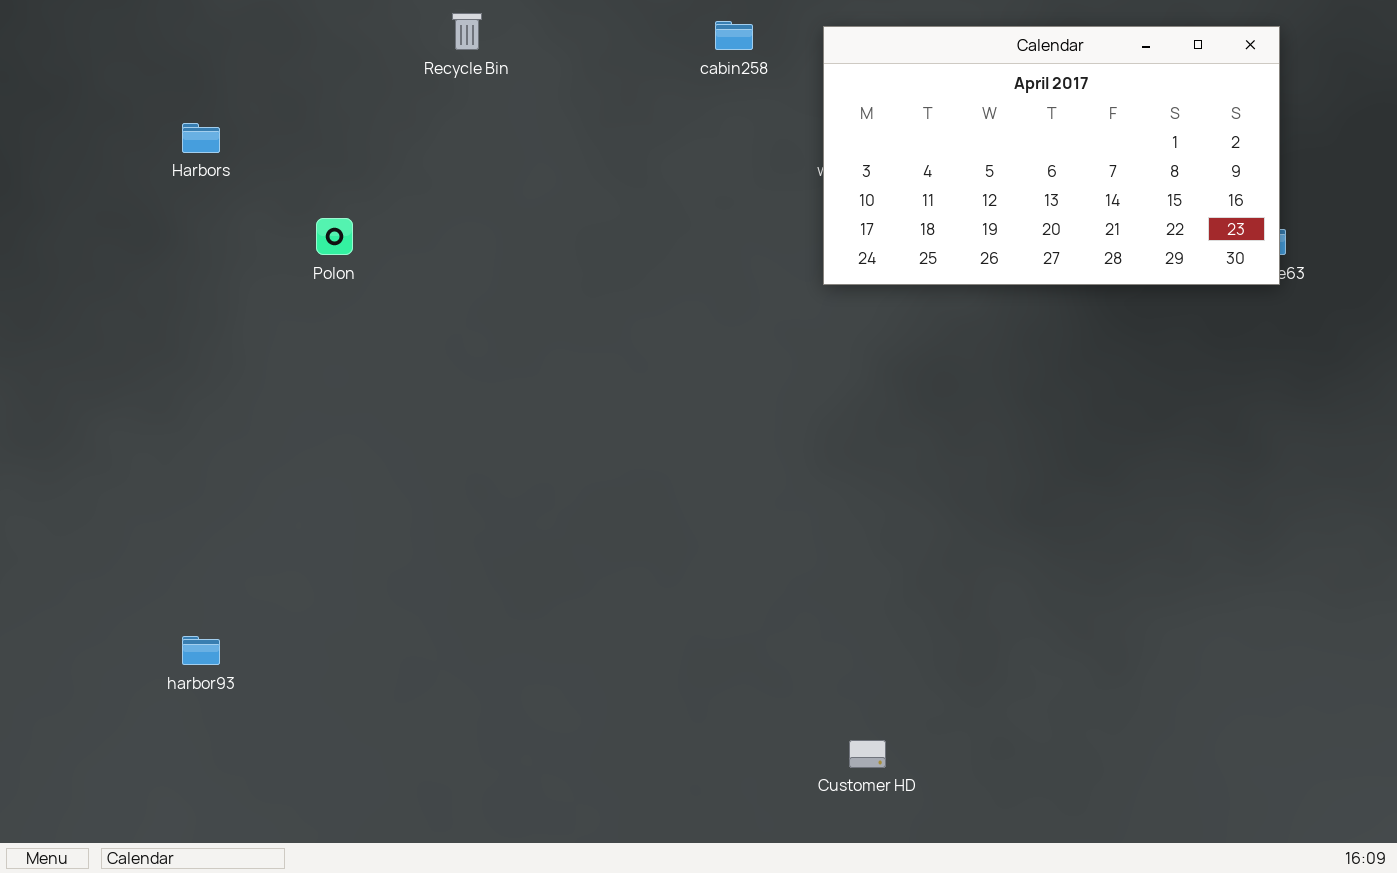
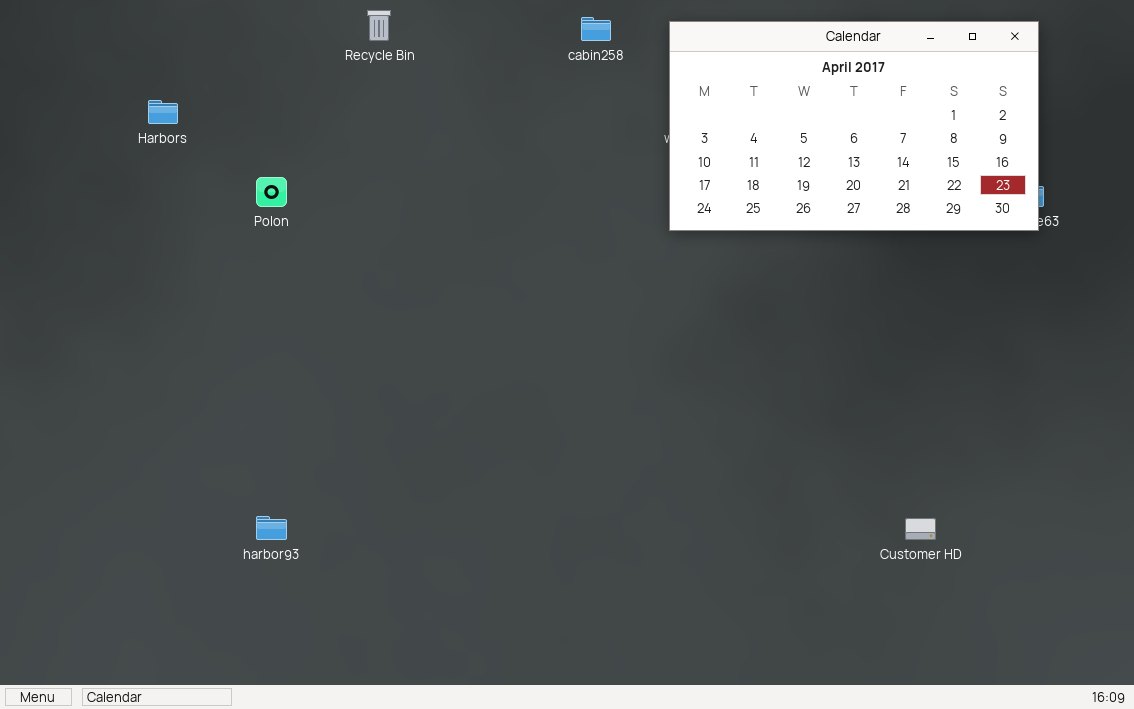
harbor93: [182,636,220,665] -> [256,516,287,540], moved
Customer HD: [849,740,886,768] -> [905,518,936,540], moved

